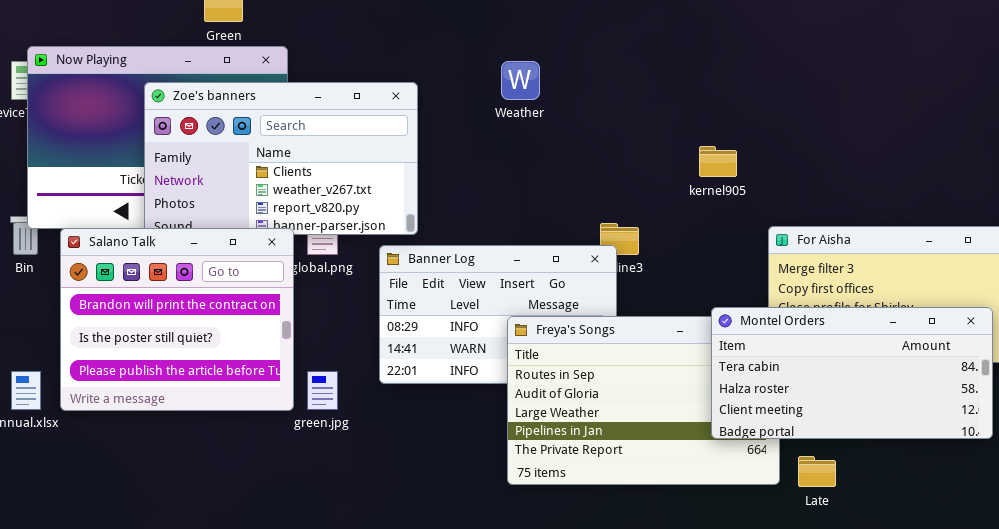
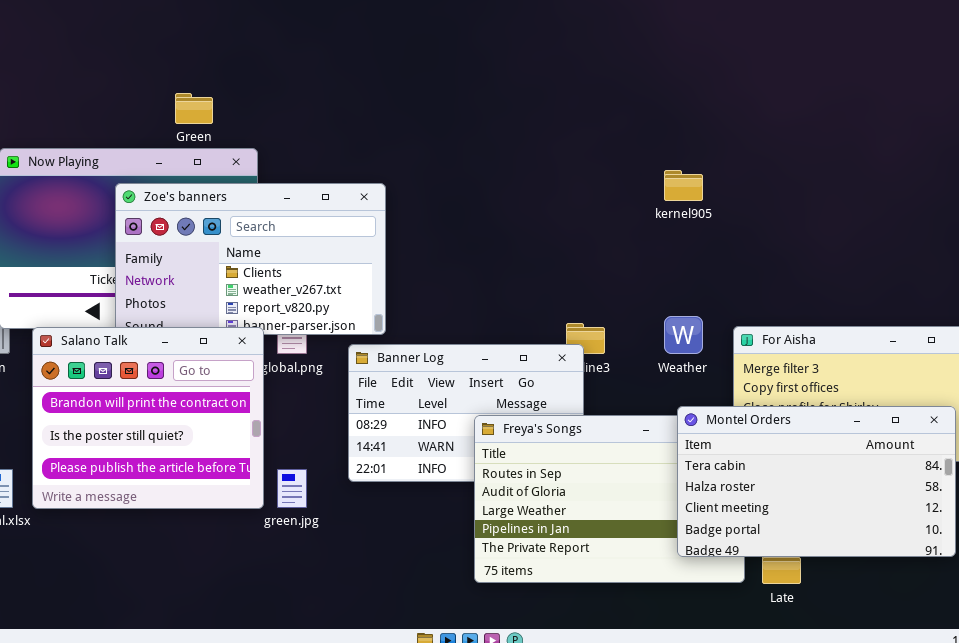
Weather: [501,61,540,100] -> [664,316,703,354], moved
kernel905: [699,146,737,177] -> [664,170,703,201], moved
Montel Orders: [711,307,993,439] -> [677,406,956,557], resized

